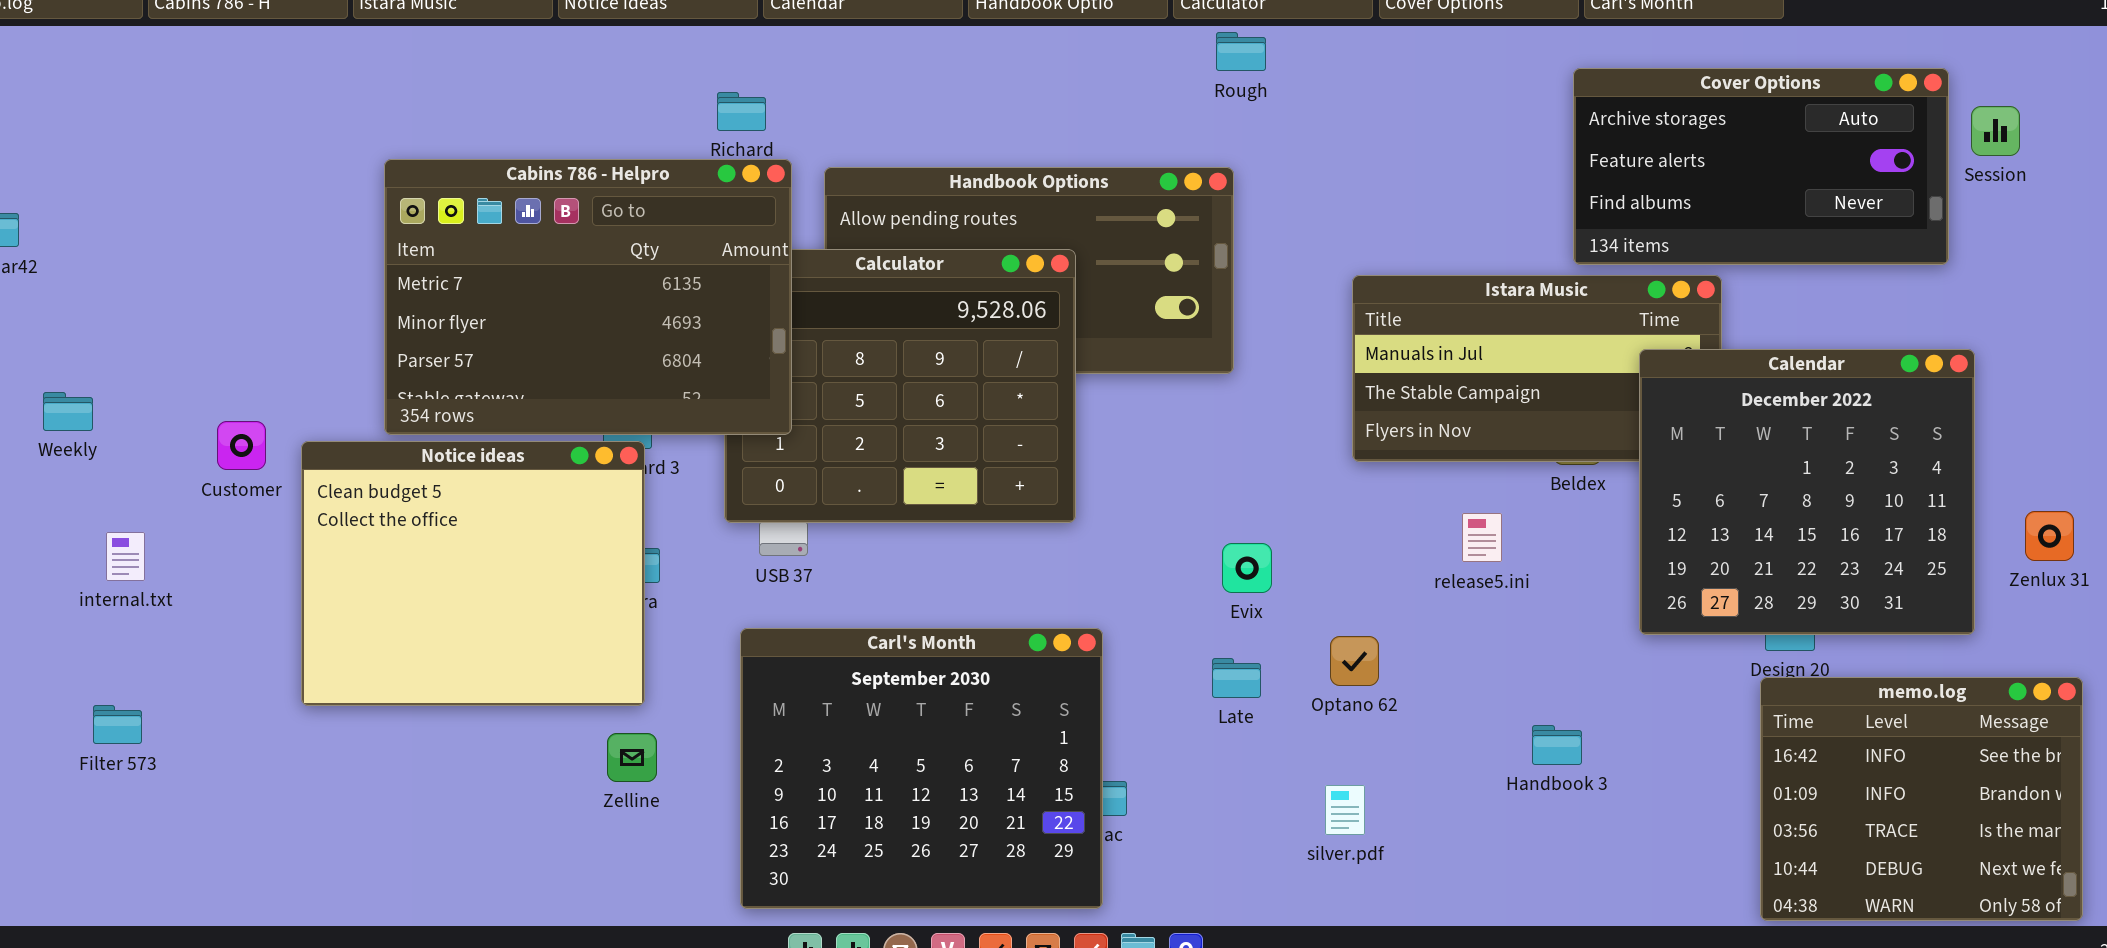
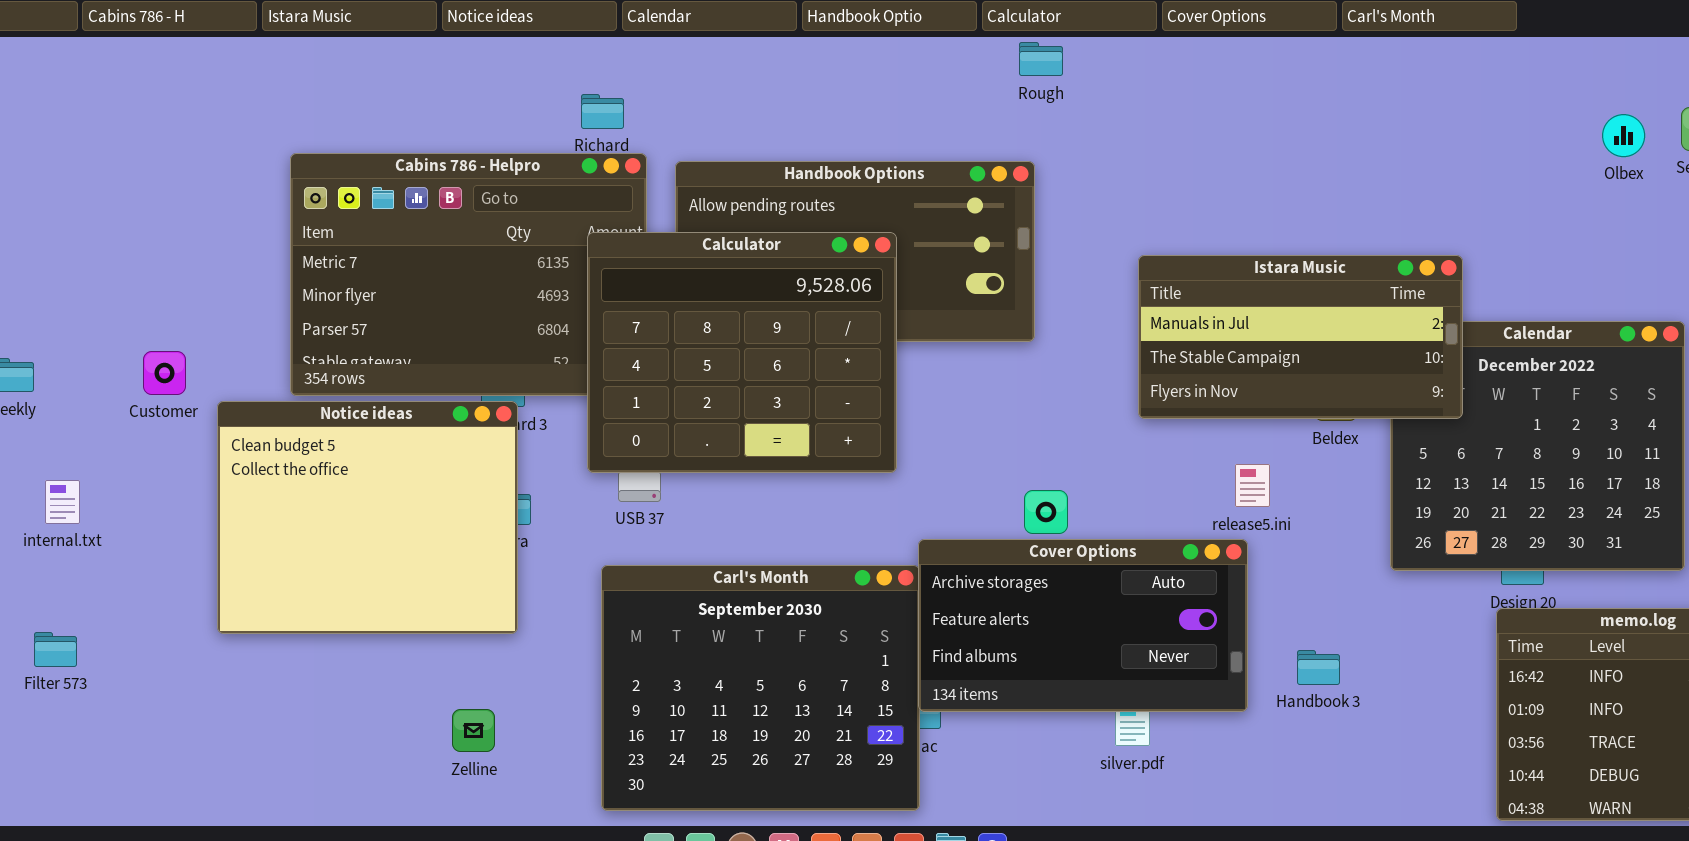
Cover Options: [1573,68,1949,265] -> [918,539,1248,712], moved
Calculator: [724,249,1076,523] -> [587,232,897,473], raised
Istara Music: [1352,275,1722,462] -> [1138,255,1463,419], raised
Customer: [217,421,266,470] -> [143,351,186,395], moved
Zelline: [607,733,657,782] -> [452,709,495,752], moved

